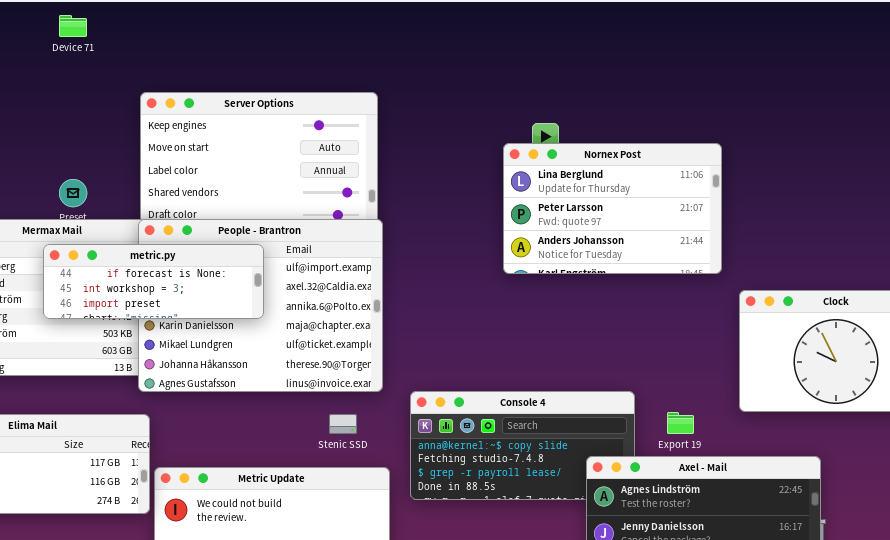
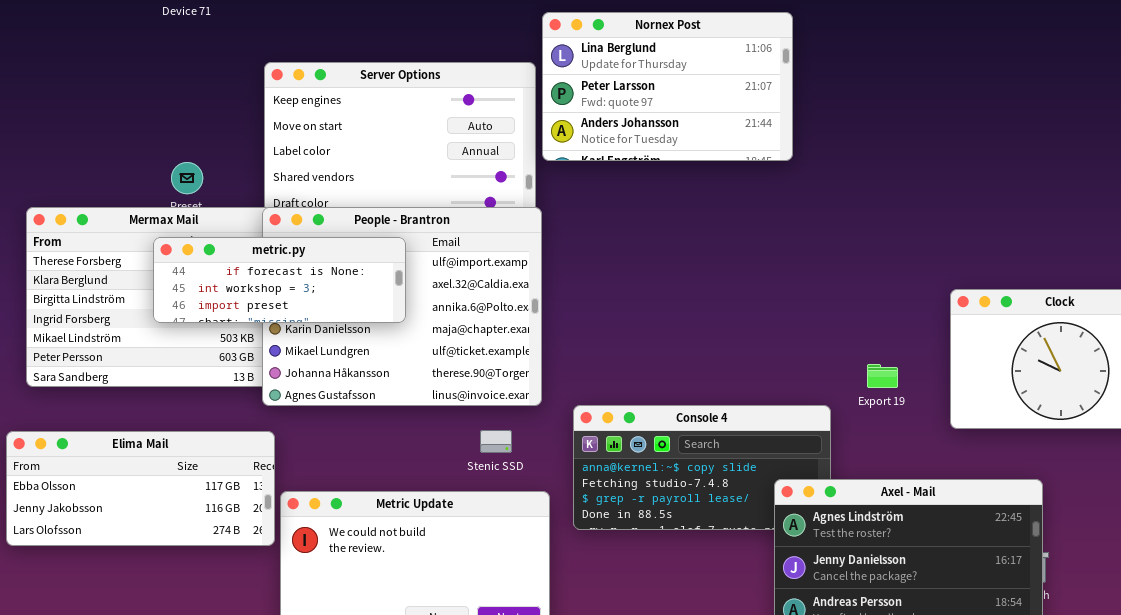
Nornex Post: [503,143,722,274] -> [542,12,793,161], moved
Export 19: [667,412,694,434] -> [867,364,898,388], moved

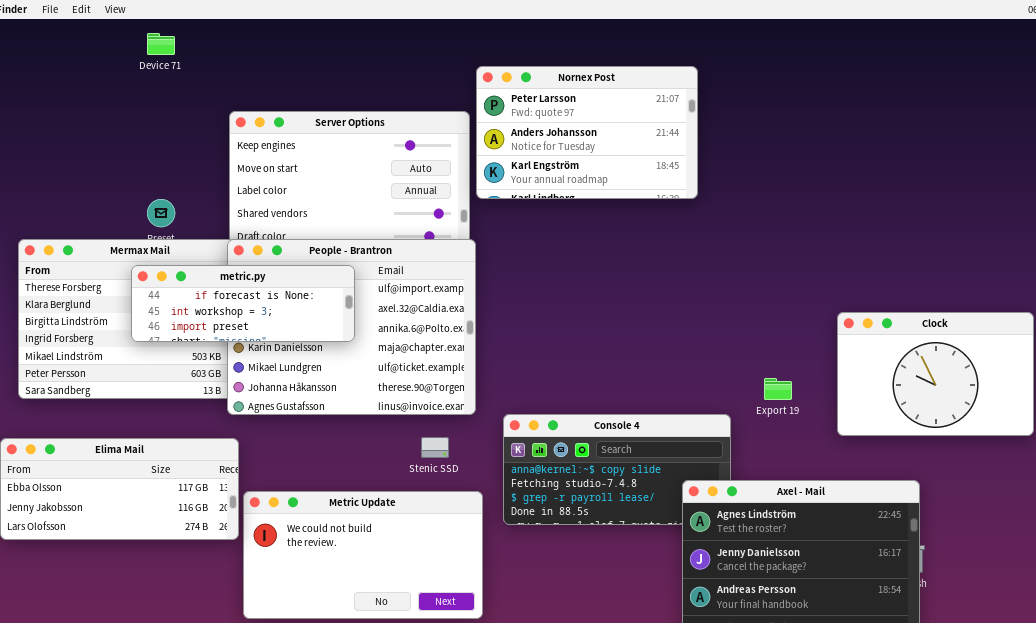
Nornex Post: [542,12,793,161] -> [476,66,698,199], scrolled down 1 row

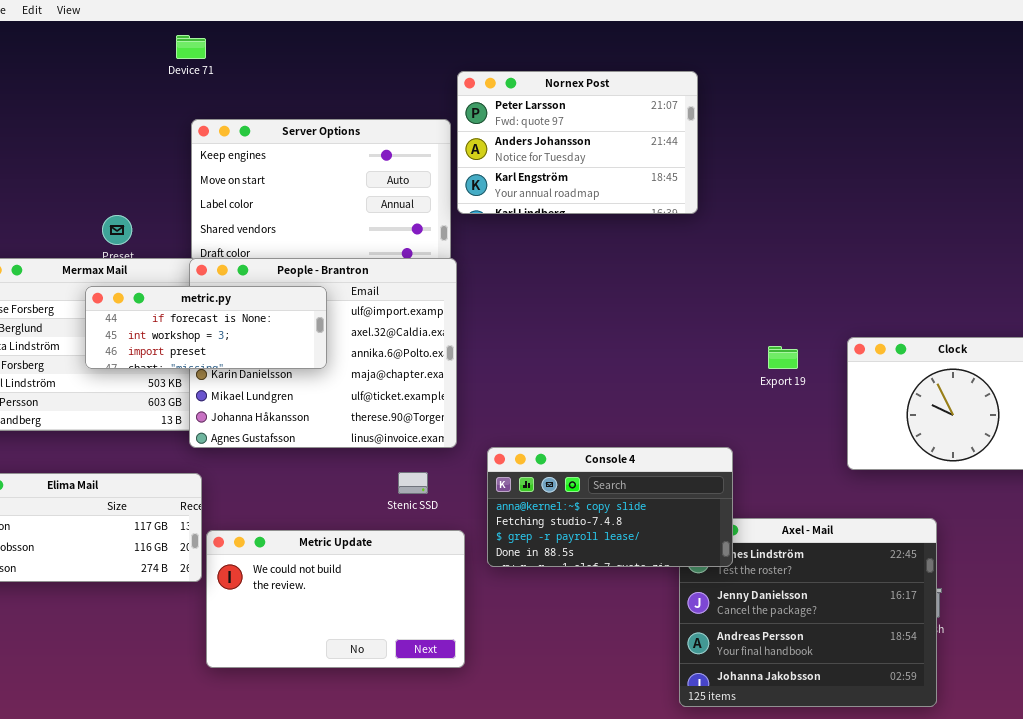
Device 71: [147,33,175,55] -> [176,35,206,59], moved
Export 19: [764,378,792,400] -> [768,346,798,369], moved
Console 4: [503,414,731,525] -> [487,447,733,567], raised

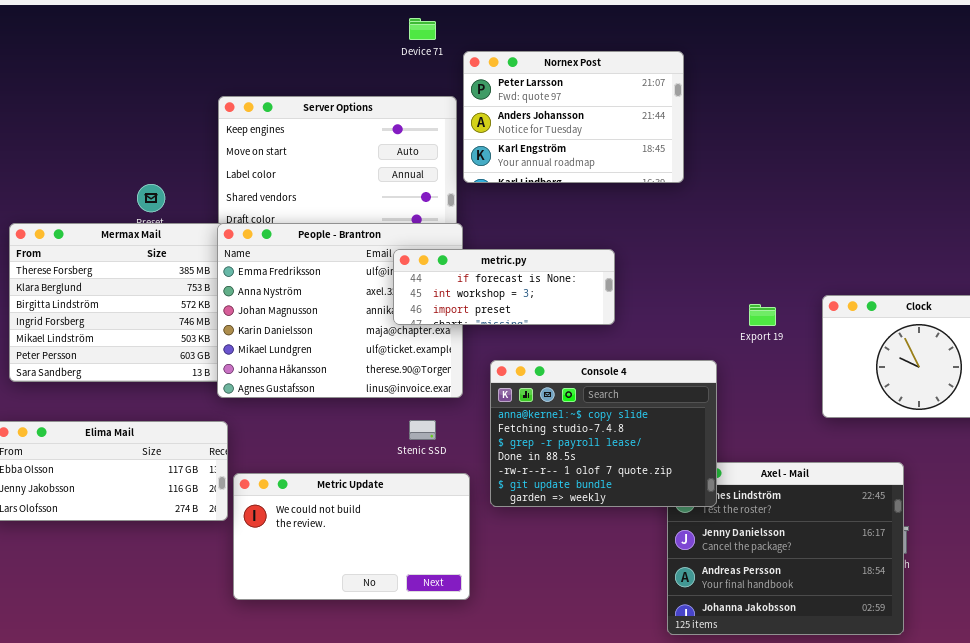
Device 71: [176,35,206,59] -> [409,18,436,40], moved
metric.py: [85,286,327,369] -> [393,249,615,325], moved
Console 4: [487,447,733,567] -> [490,360,717,507], resized

